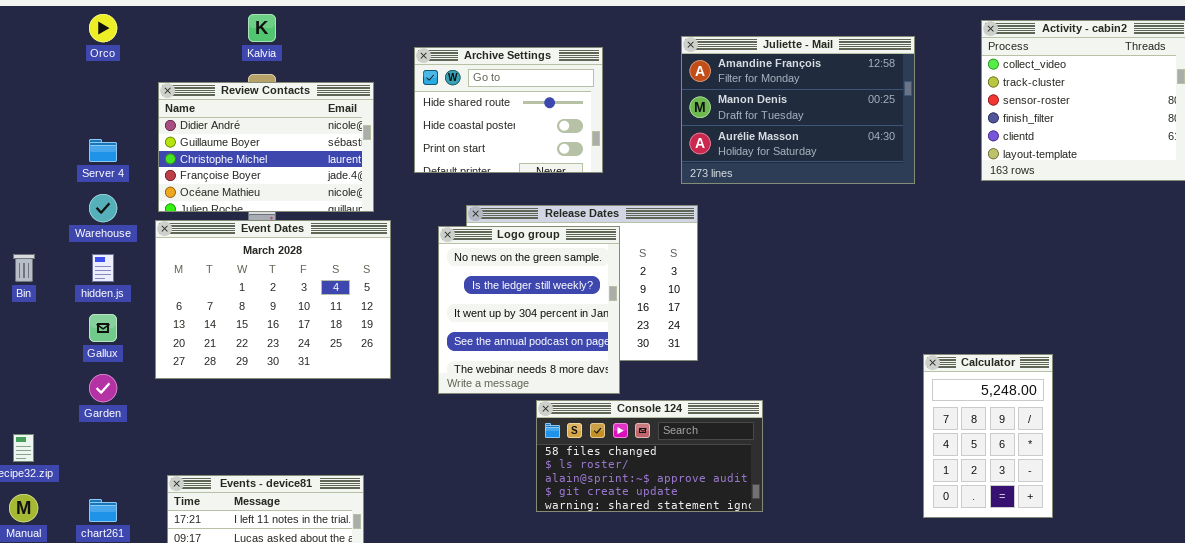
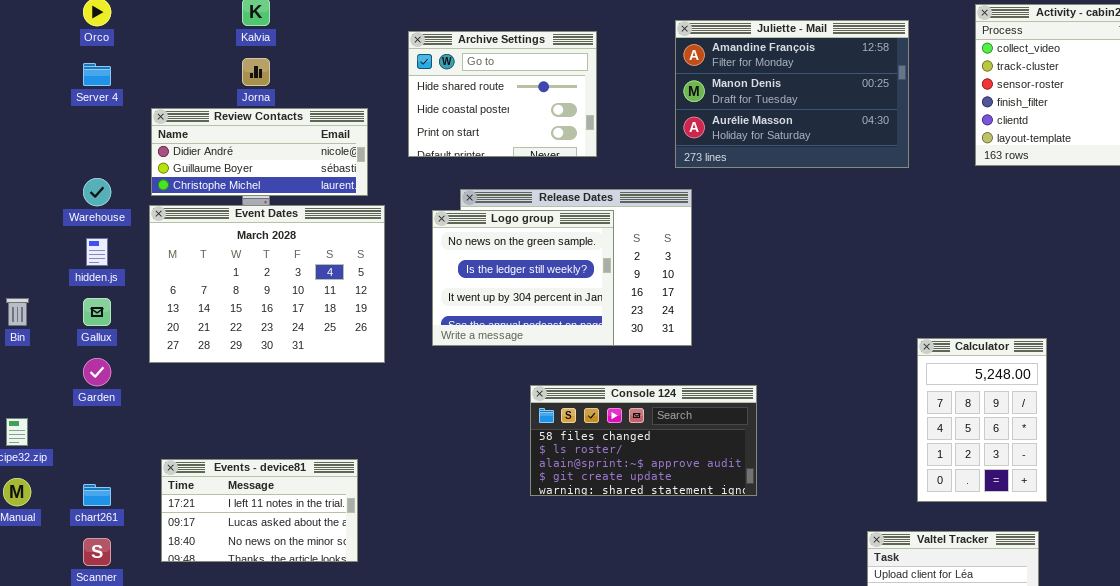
Review Contacts: [158,82,374,212] -> [151,108,368,196], resized
Server 4: [89,139,117,162] -> [83,63,111,86], moved
Logo group: [438,226,620,394] -> [432,210,614,346], resized
Bin: [13,254,35,282] -> [6,298,29,326], moved

